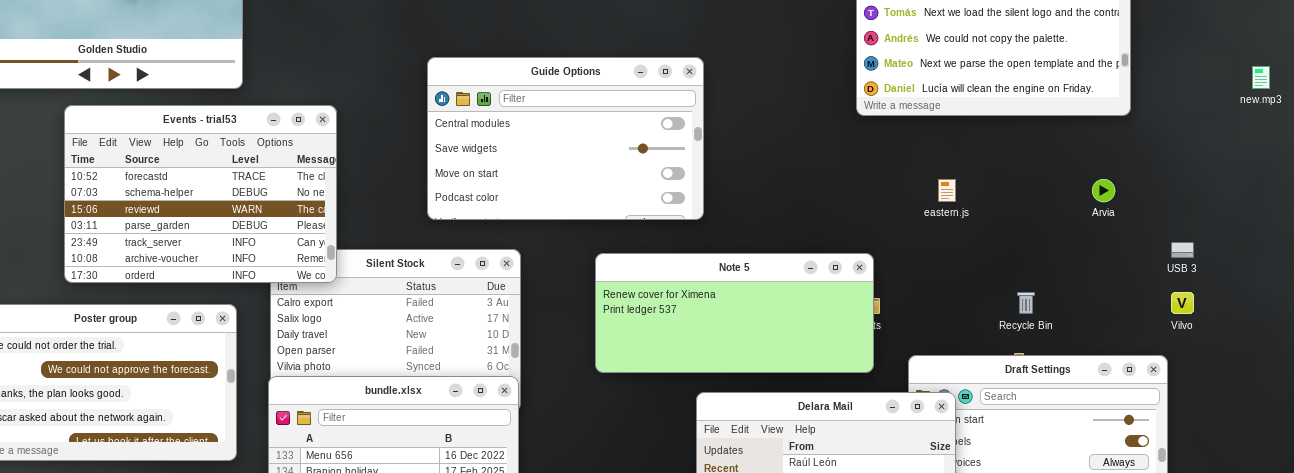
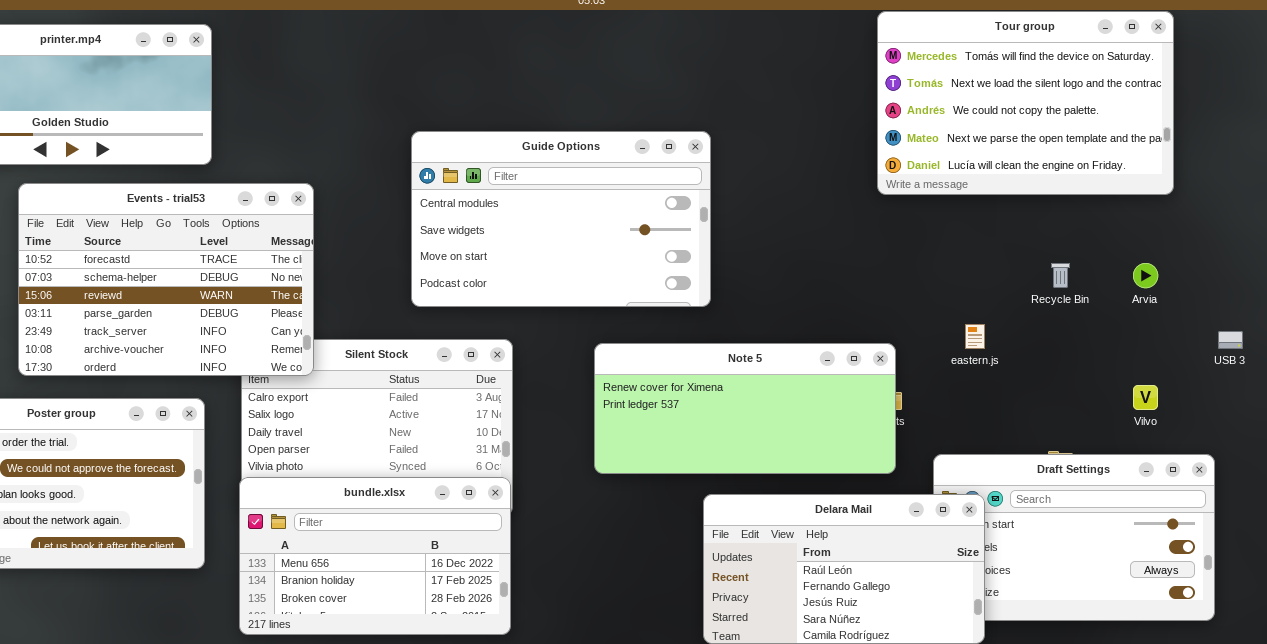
eastern.js: [938,179,956,202] -> [965,324,985,349], moved
Recycle Bin: [1017,292,1035,314] -> [1051,263,1070,288], moved
Vilvo: [1171,292,1194,314] -> [1133,385,1158,410], moved

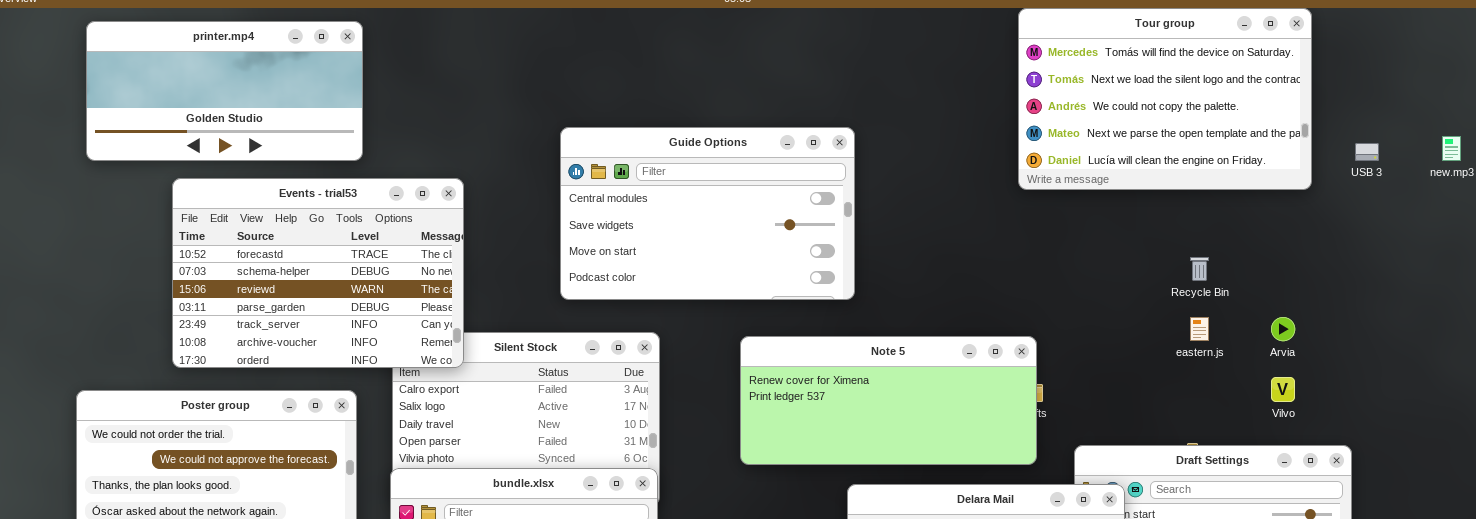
Arvia: [1133,263,1158,288] -> [1271,317,1295,341], moved
eastern.js: [965,324,985,349] -> [1190,317,1209,341], moved
USB 3: [1218,331,1243,349] -> [1355,143,1379,161], moved

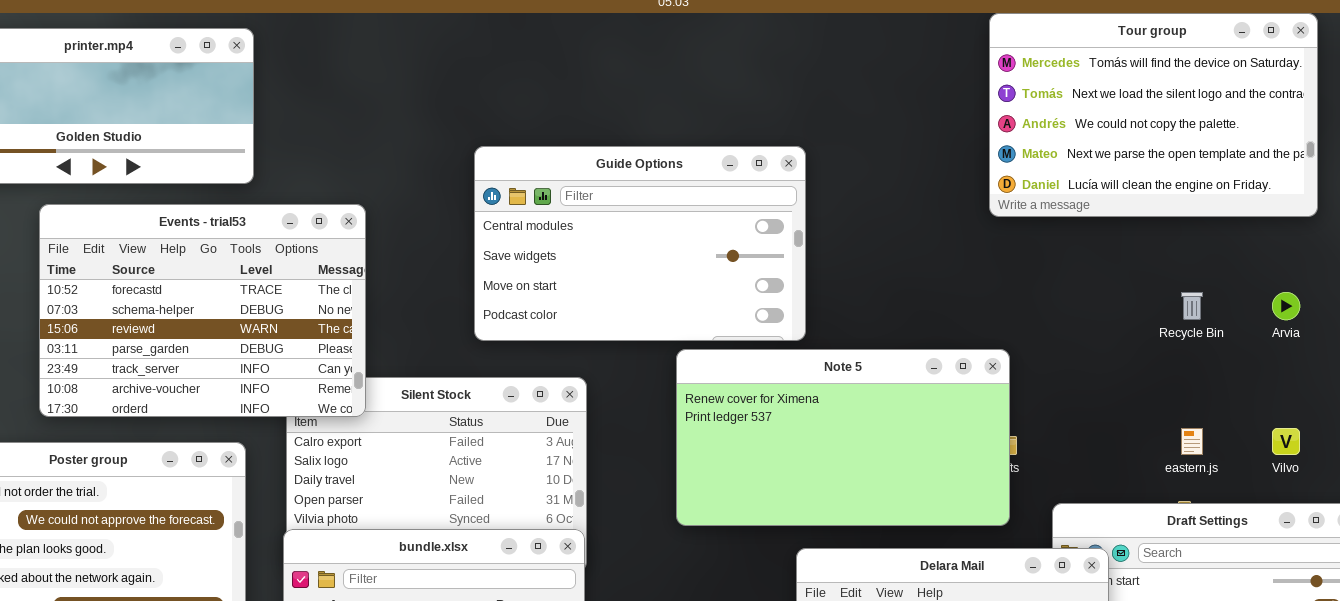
eastern.js: [1190,317,1209,341] -> [1181,428,1203,455], moved
Arvia: [1271,317,1295,341] -> [1272,292,1300,320], moved
Note 5: [740,336,1037,465] -> [676,349,1010,526], resized

